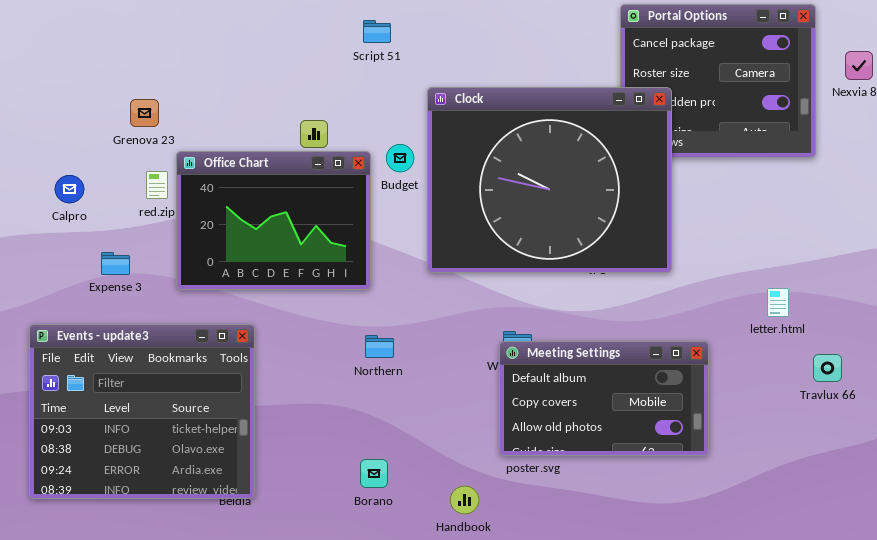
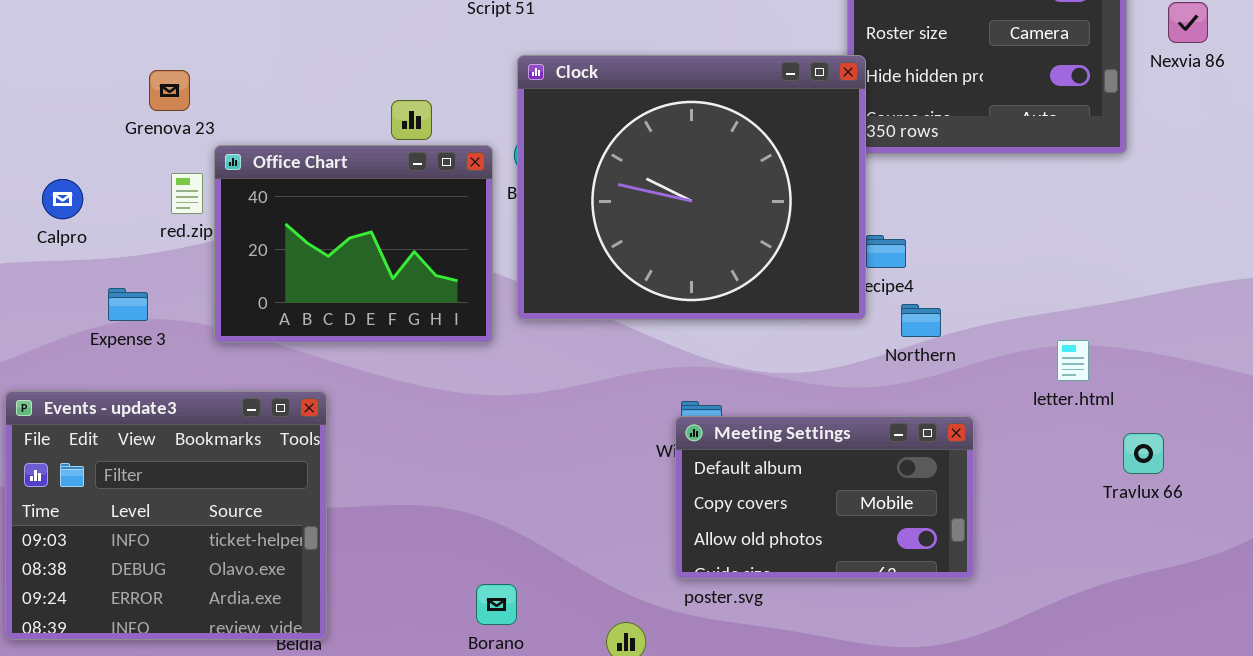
Clock: [427,87,672,273] -> [517,55,866,320], moved
Northern: [365,335,394,358] -> [901,304,941,337], moved

